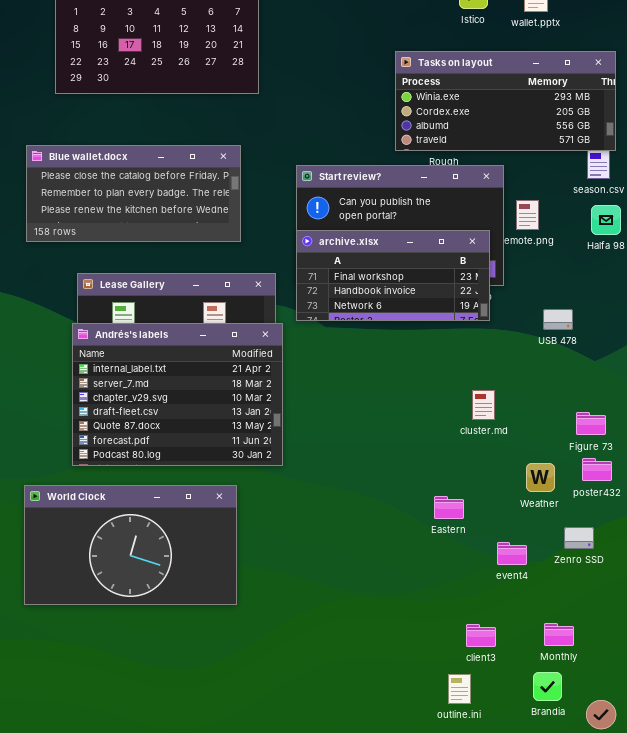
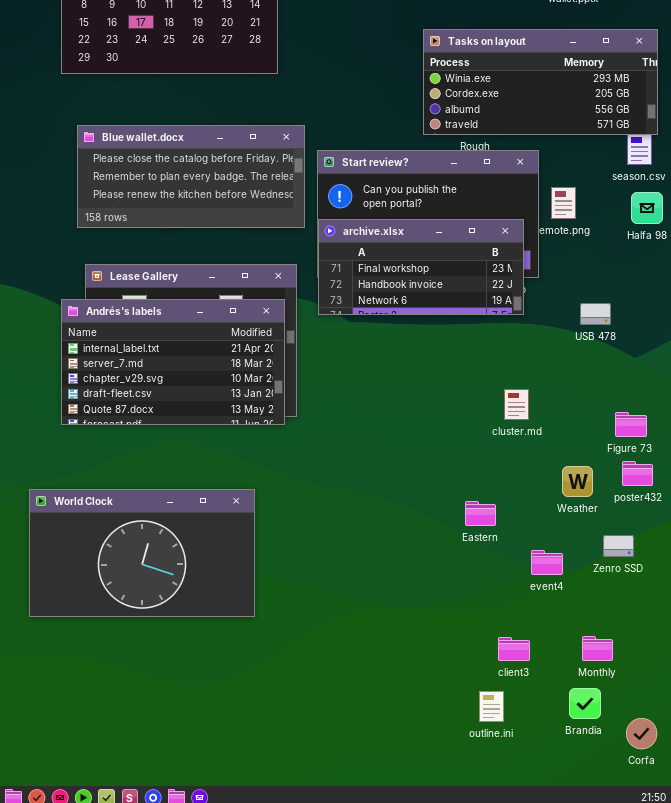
Blue wallet.docx: [26,145,241,242] -> [77,125,305,228], moved
Andrés's labels: [72,323,283,466] -> [61,299,285,425], moved, resized

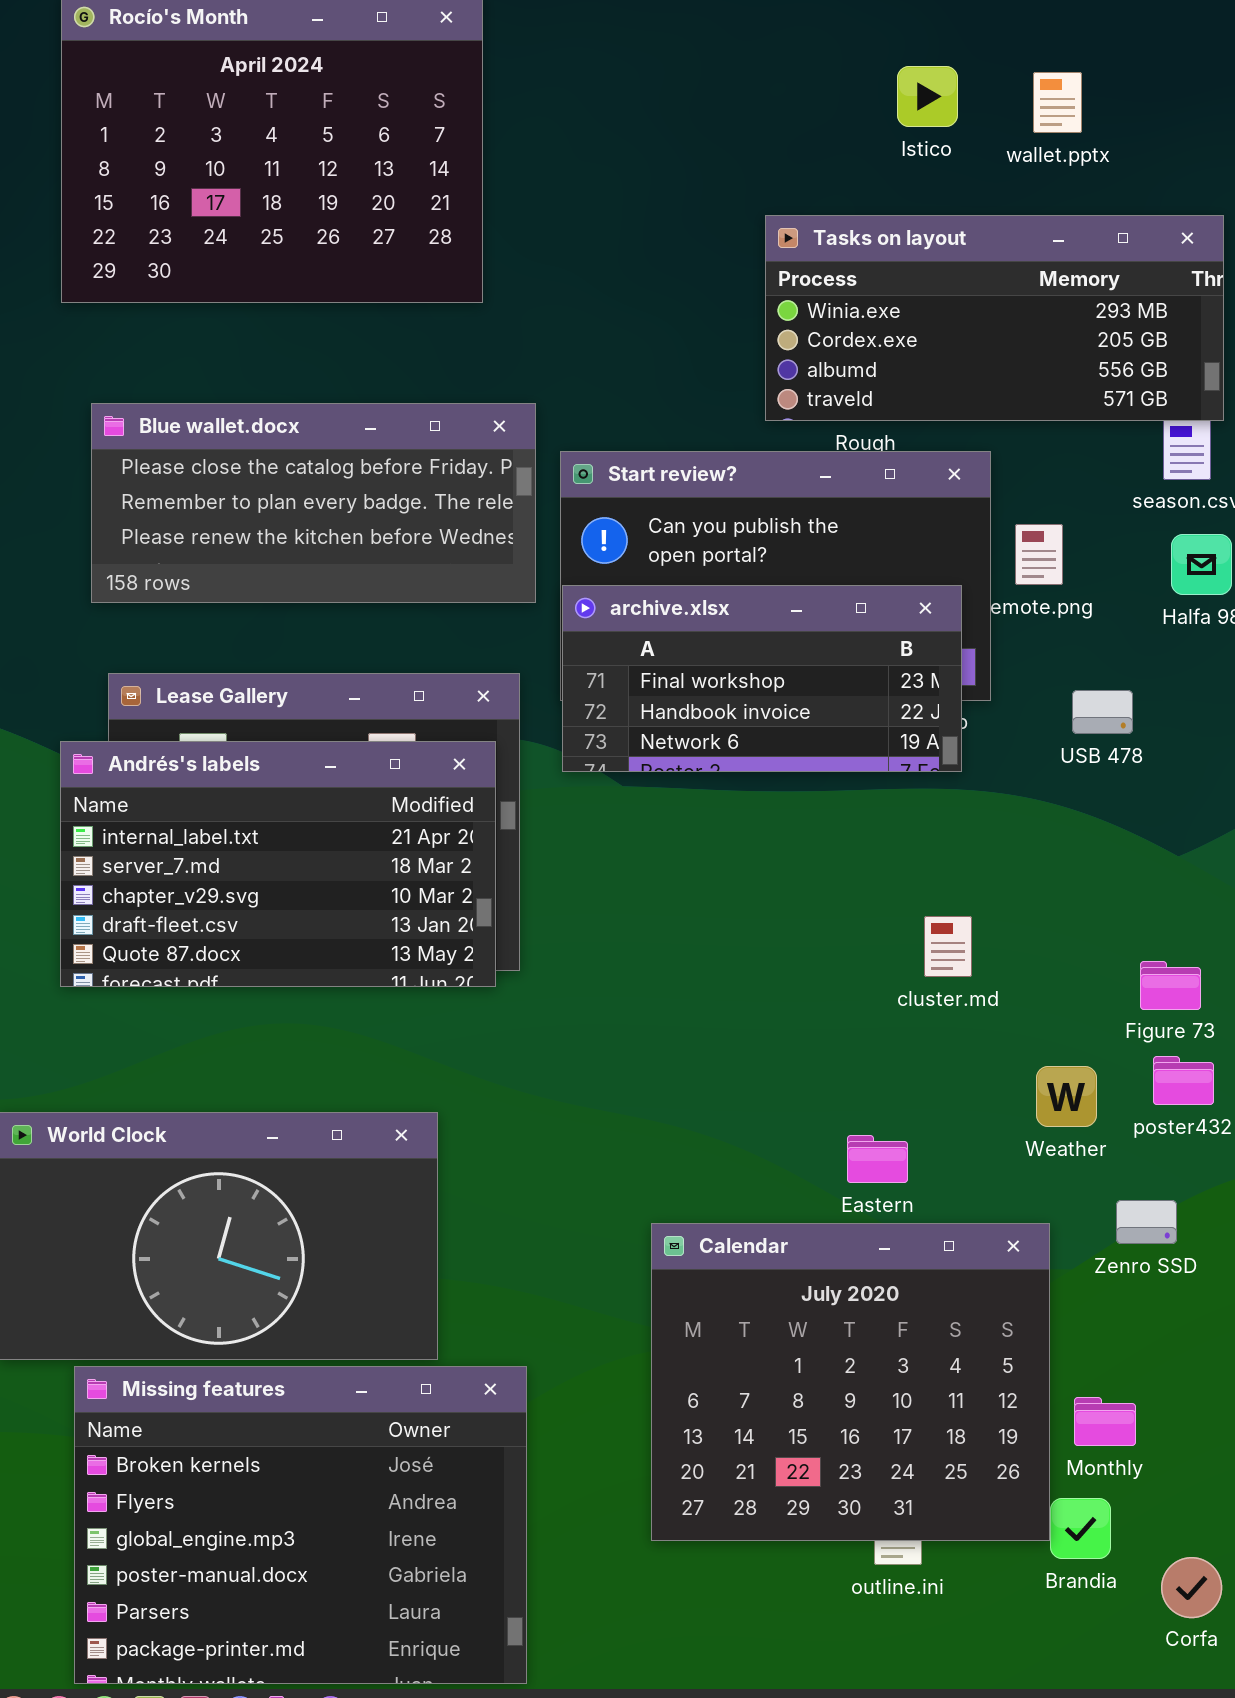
USB 478: [580,303,611,325] -> [1072,690,1133,734], moved
Calendar: none -> [651,1223,1050,1541], opened
Missing features: none -> [74,1366,527,1684], opened

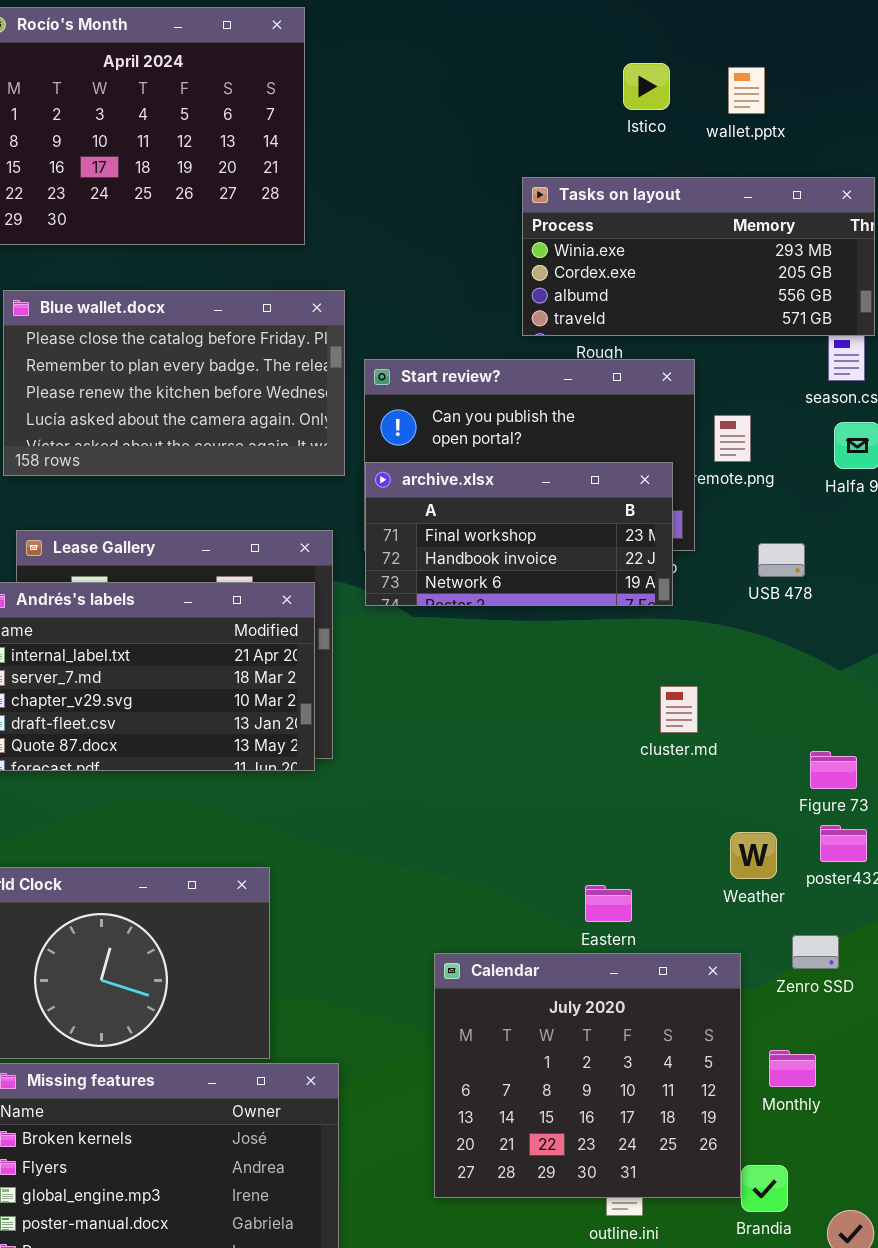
Blue wallet.docx: [91,403,536,603] -> [3,290,345,476], resized
cluster.md: [924,916,972,977] -> [660,686,698,733], moved
Monthly: [1074,1397,1136,1446] -> [769,1050,816,1087], moved

